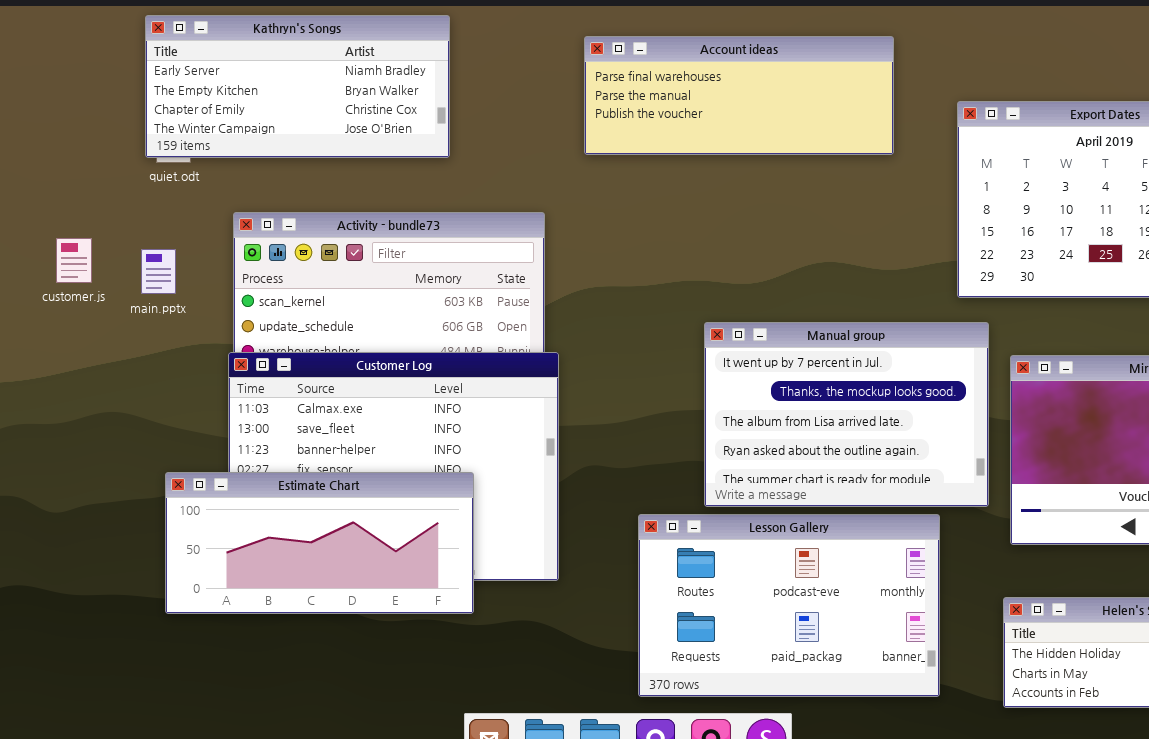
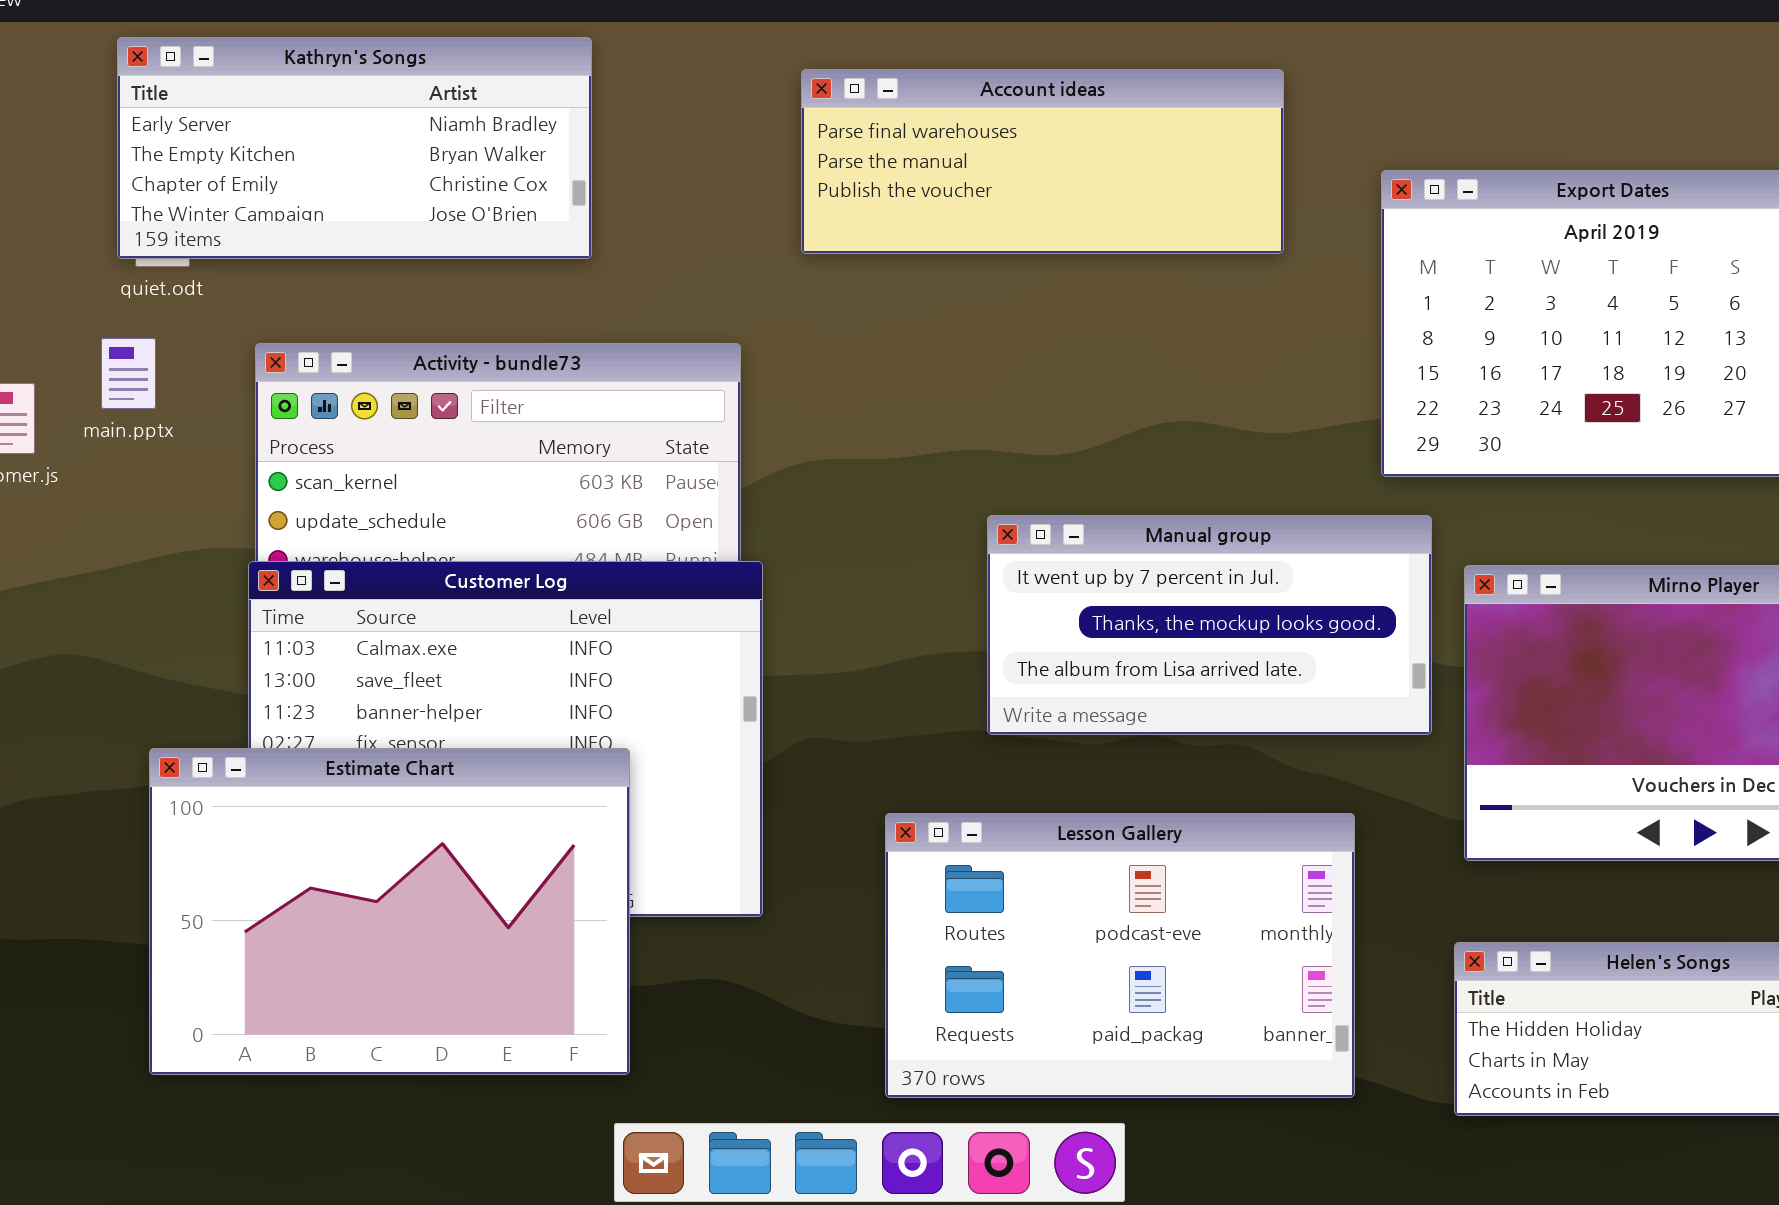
main.pptx: [141,249,176,294] -> [101,338,156,409], moved
Manual group: [704,322,989,507] -> [987,515,1432,735], resized
Estimate Chart: [165,472,474,614] -> [149,748,630,1075], resized

